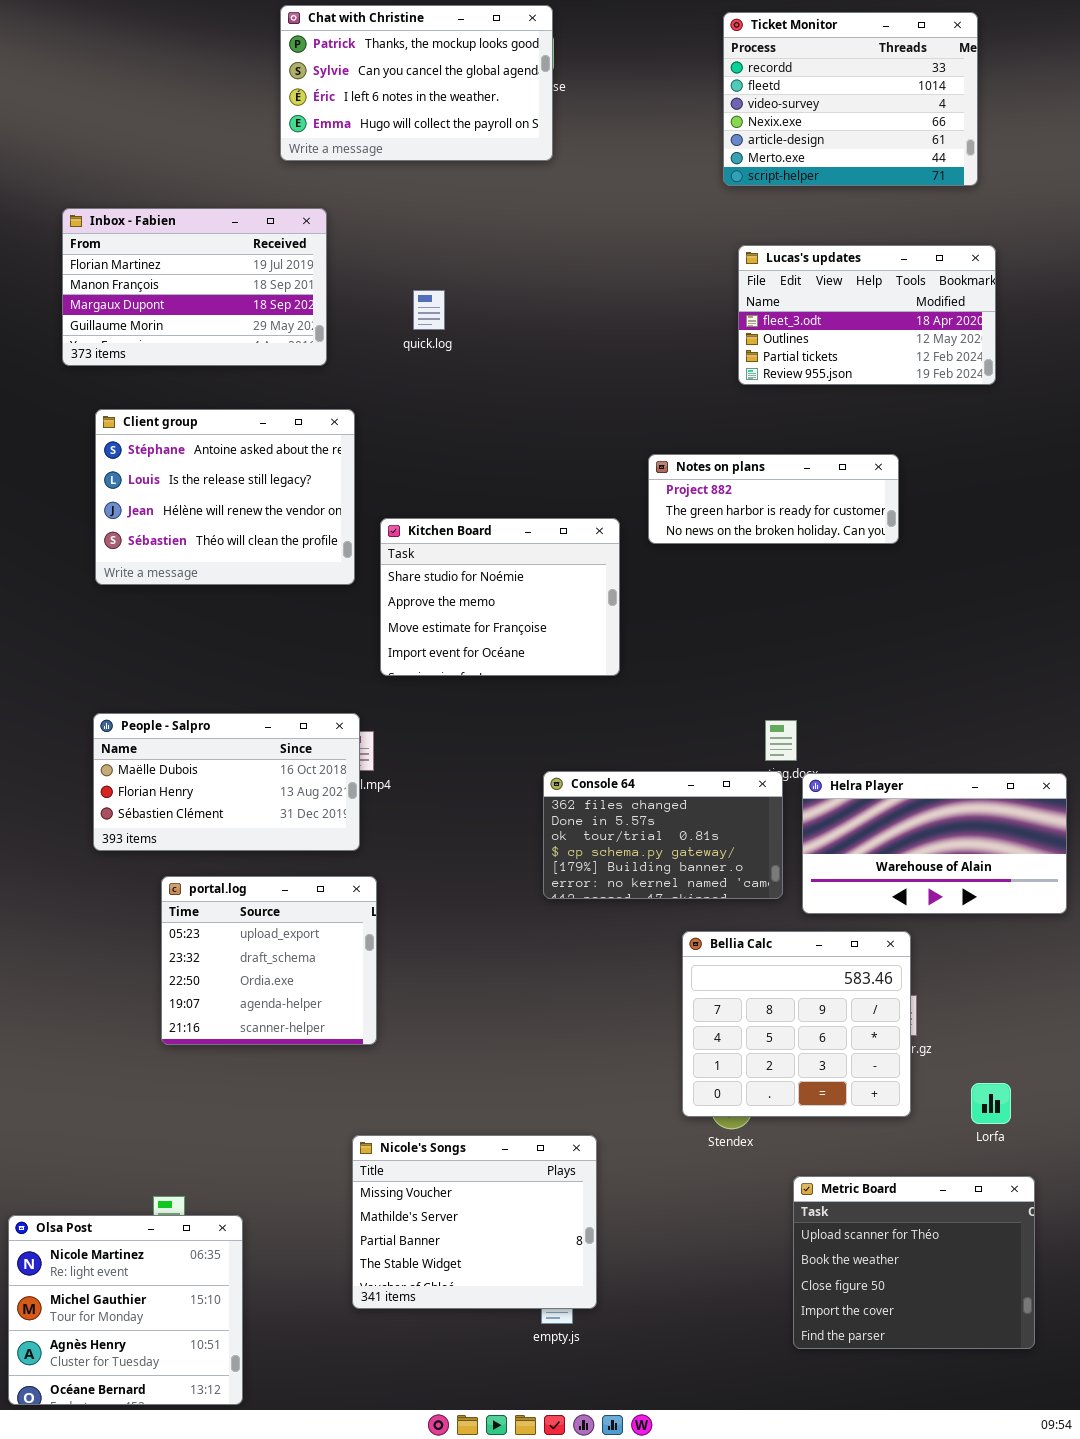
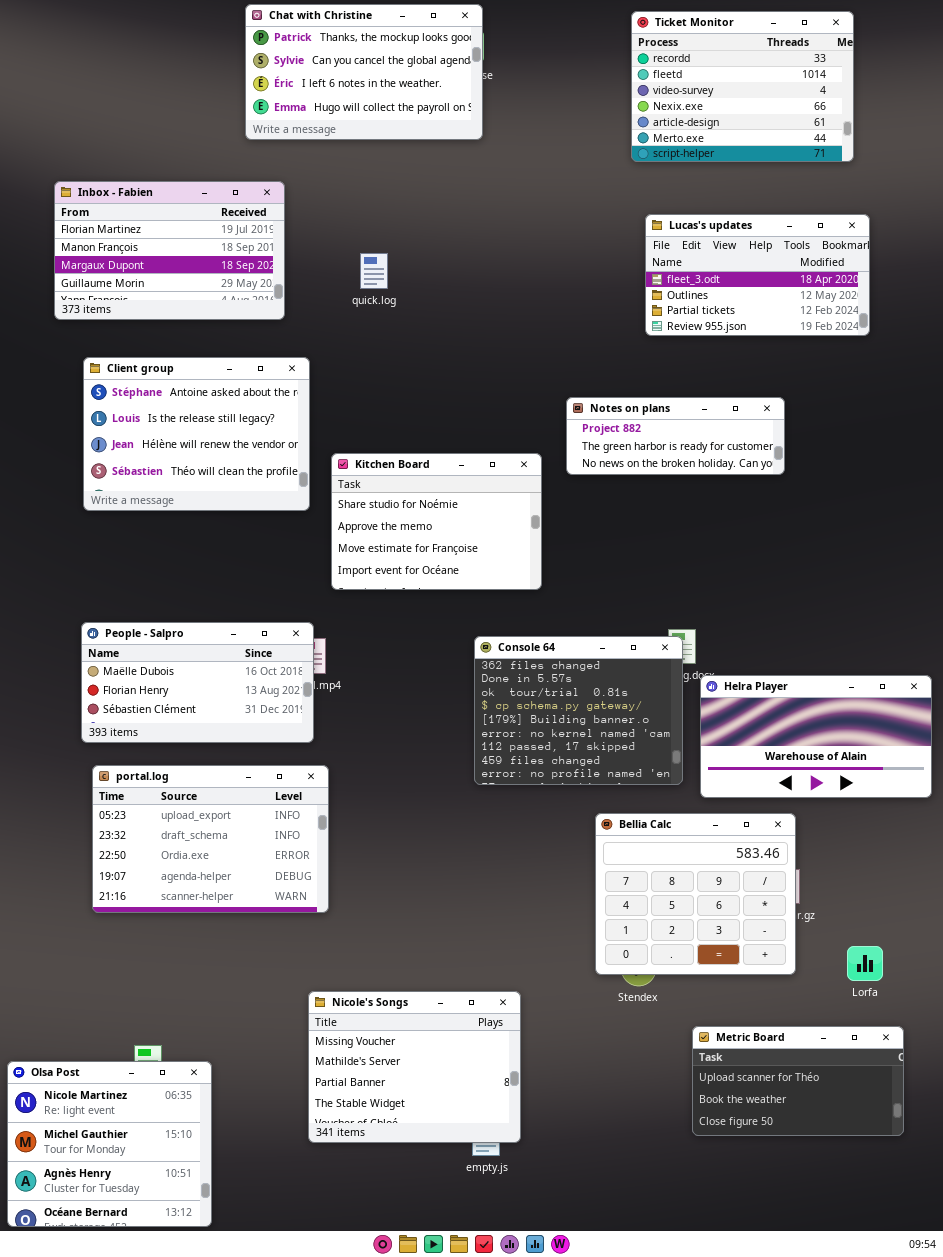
Console 64: [543,771,783,899] -> [474,636,683,785], resized
portal.log: [161,876,377,1045] -> [92,765,329,913], resized
Metric Board: [793,1176,1035,1349] -> [692,1026,904,1136], resized

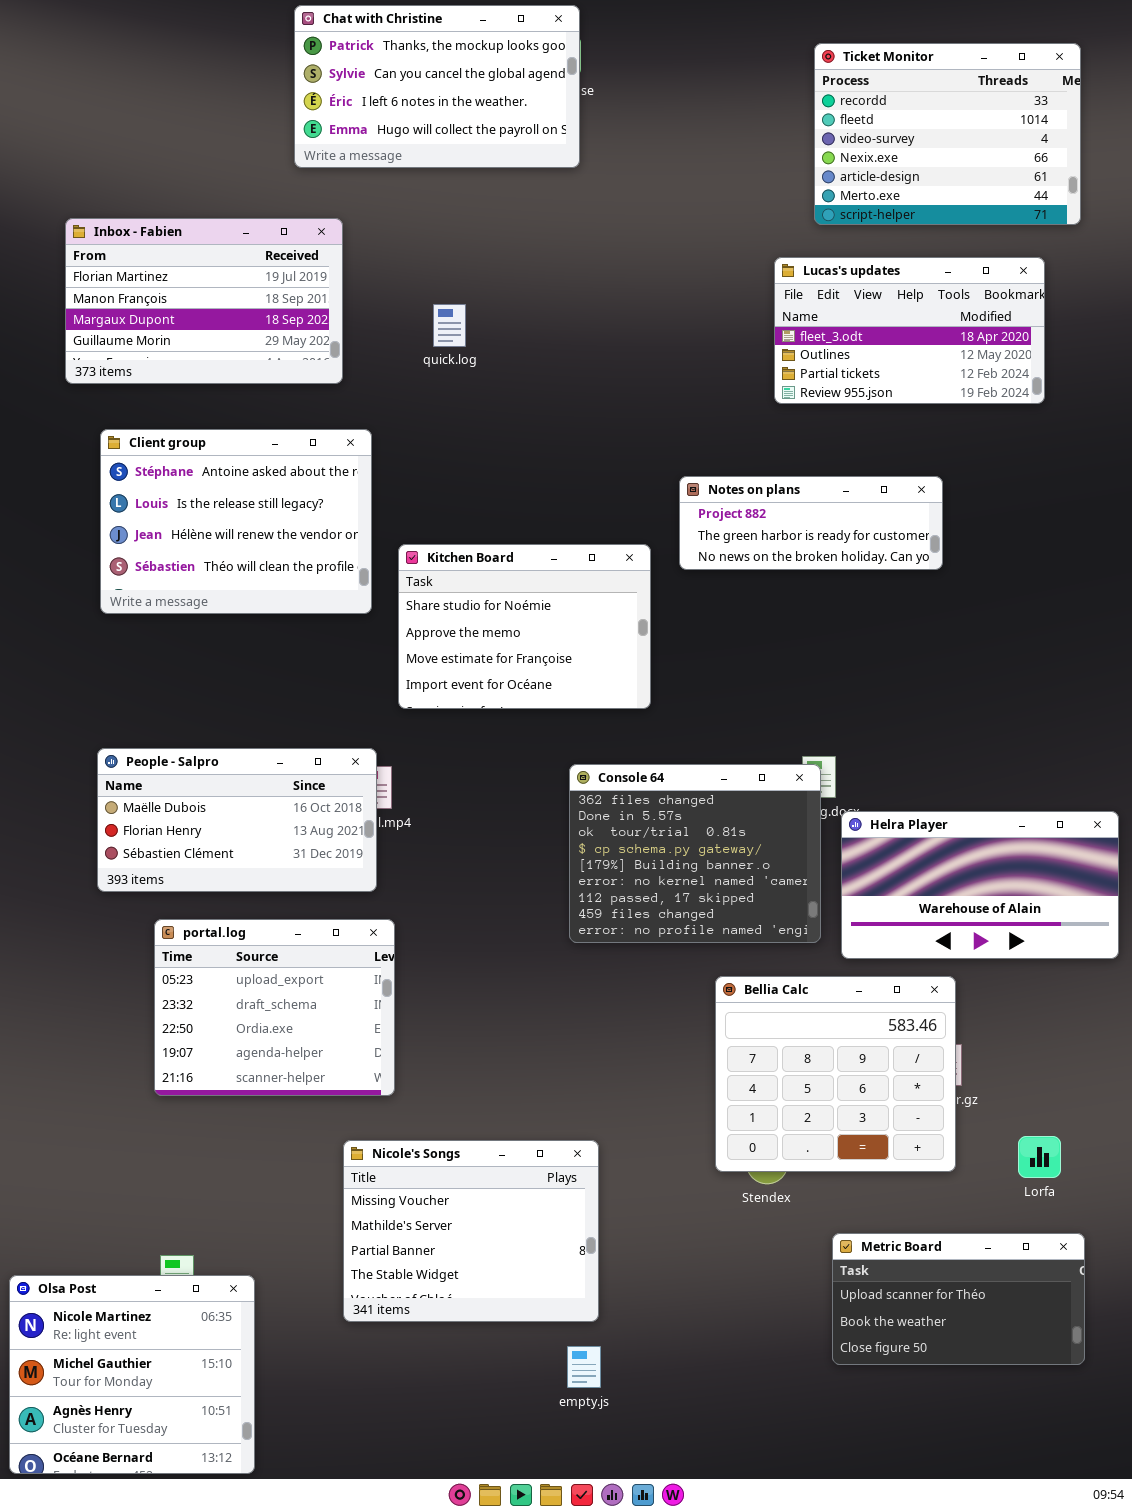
Ticket Monitor: [631,11,854,162] -> [814,43,1081,225], moved
portal.log: [92,765,329,913] -> [154,919,395,1096], resized
Nicole's Songs: [308,991,521,1143] -> [343,1140,599,1322], moved

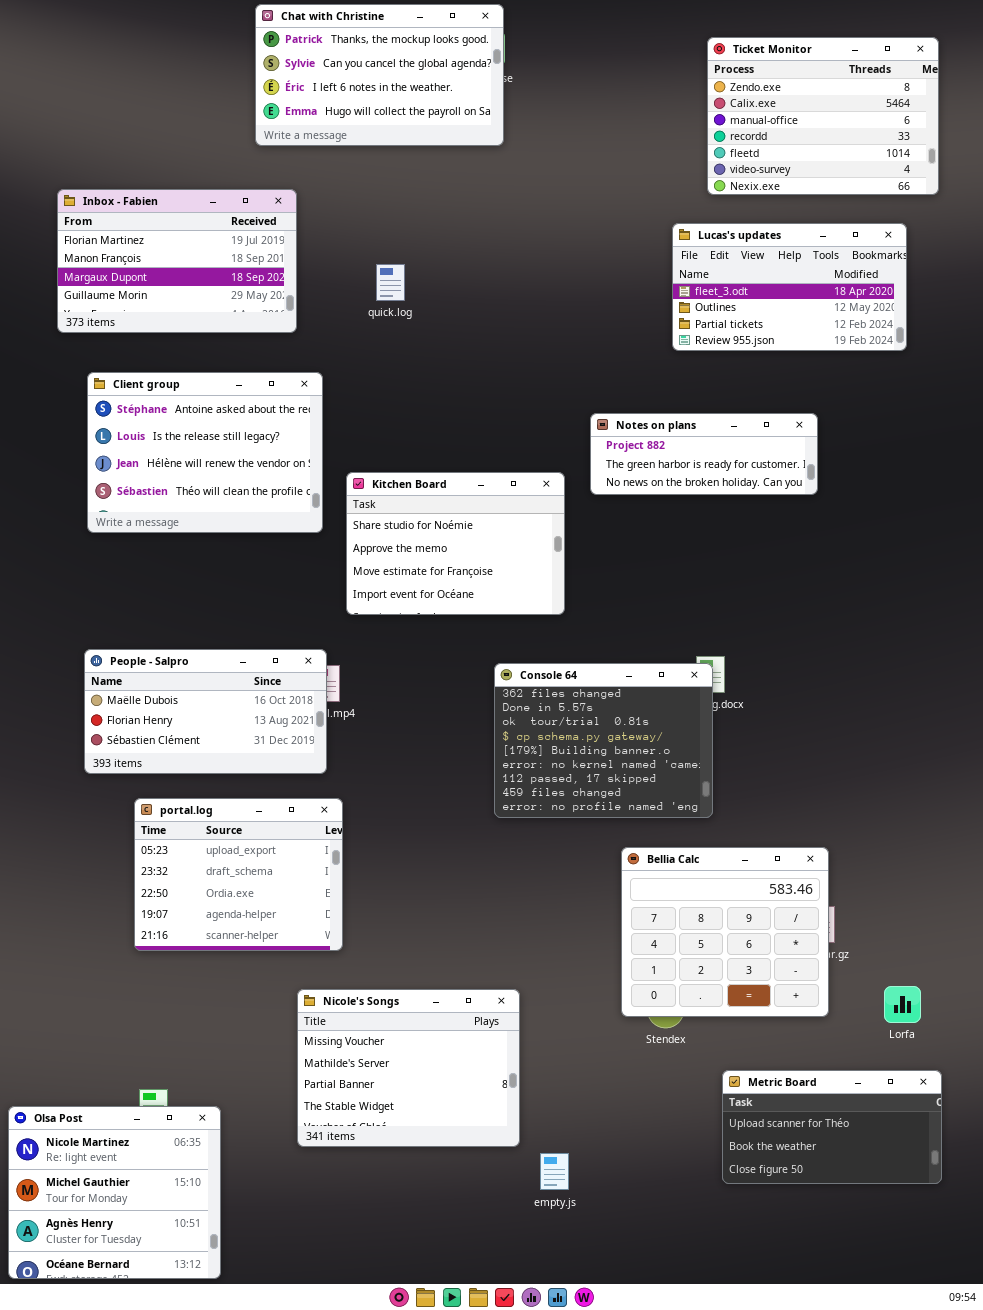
Ticket Monitor: [814,43,1081,225] -> [707,37,939,195], scrolled up 3 rows
Helra Player: [841,811,1119,959] -> none, closed
empty.js: [567,1346,601,1388] -> [540,1153,569,1190], moved

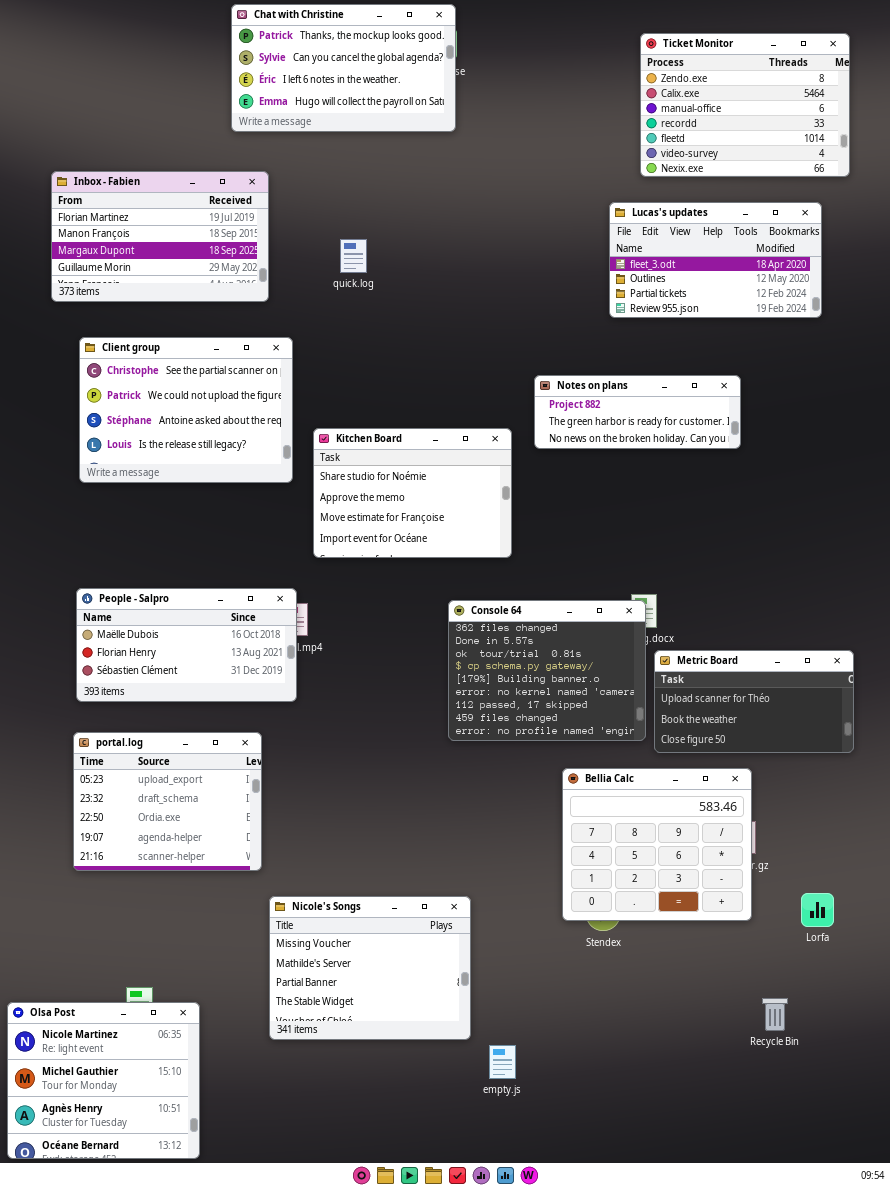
Client group: [87,372,323,533] -> [79,337,293,483], scrolled up 2 rows
portal.log: [134,798,343,951] -> [73,732,262,871], moved
Metric Board: [722,1070,942,1184] -> [654,650,854,753], moved

